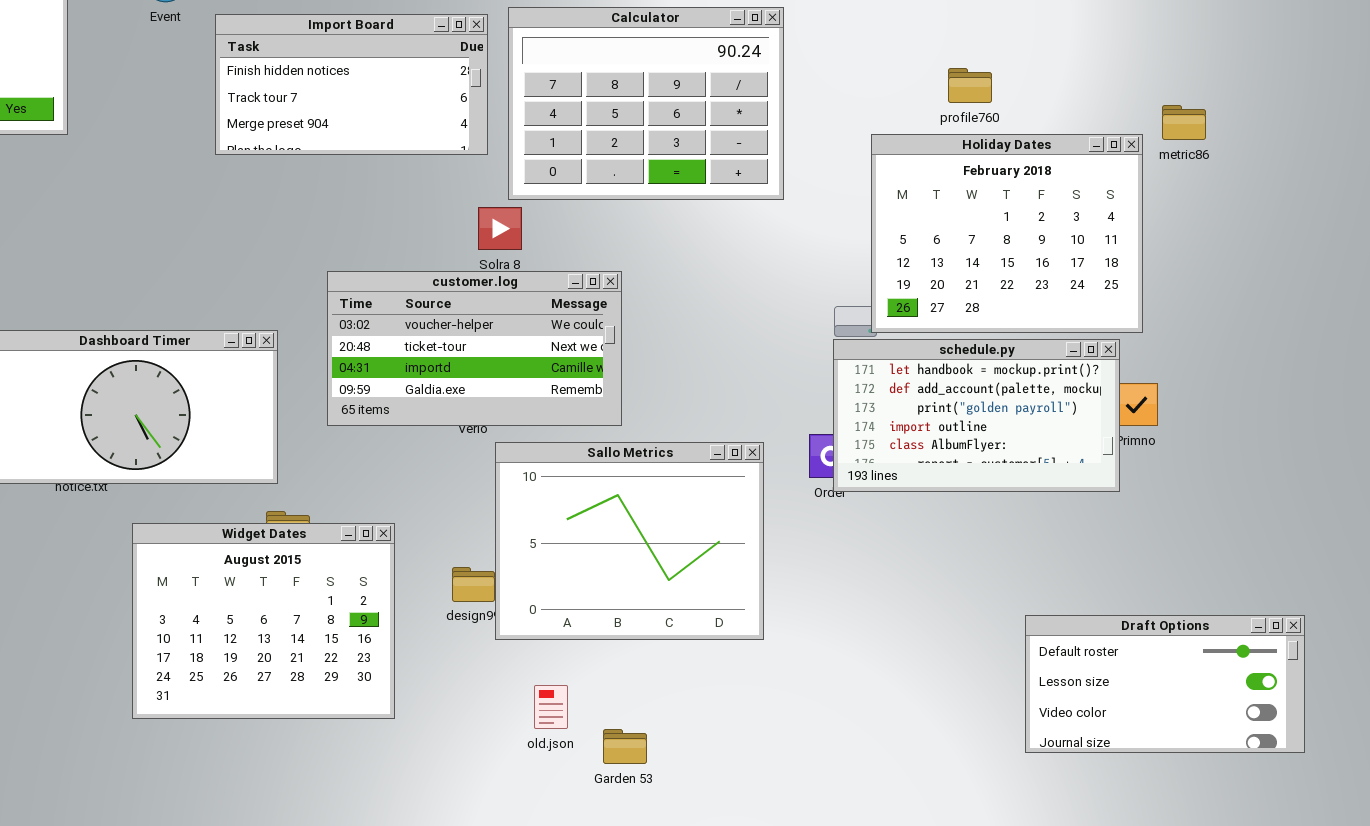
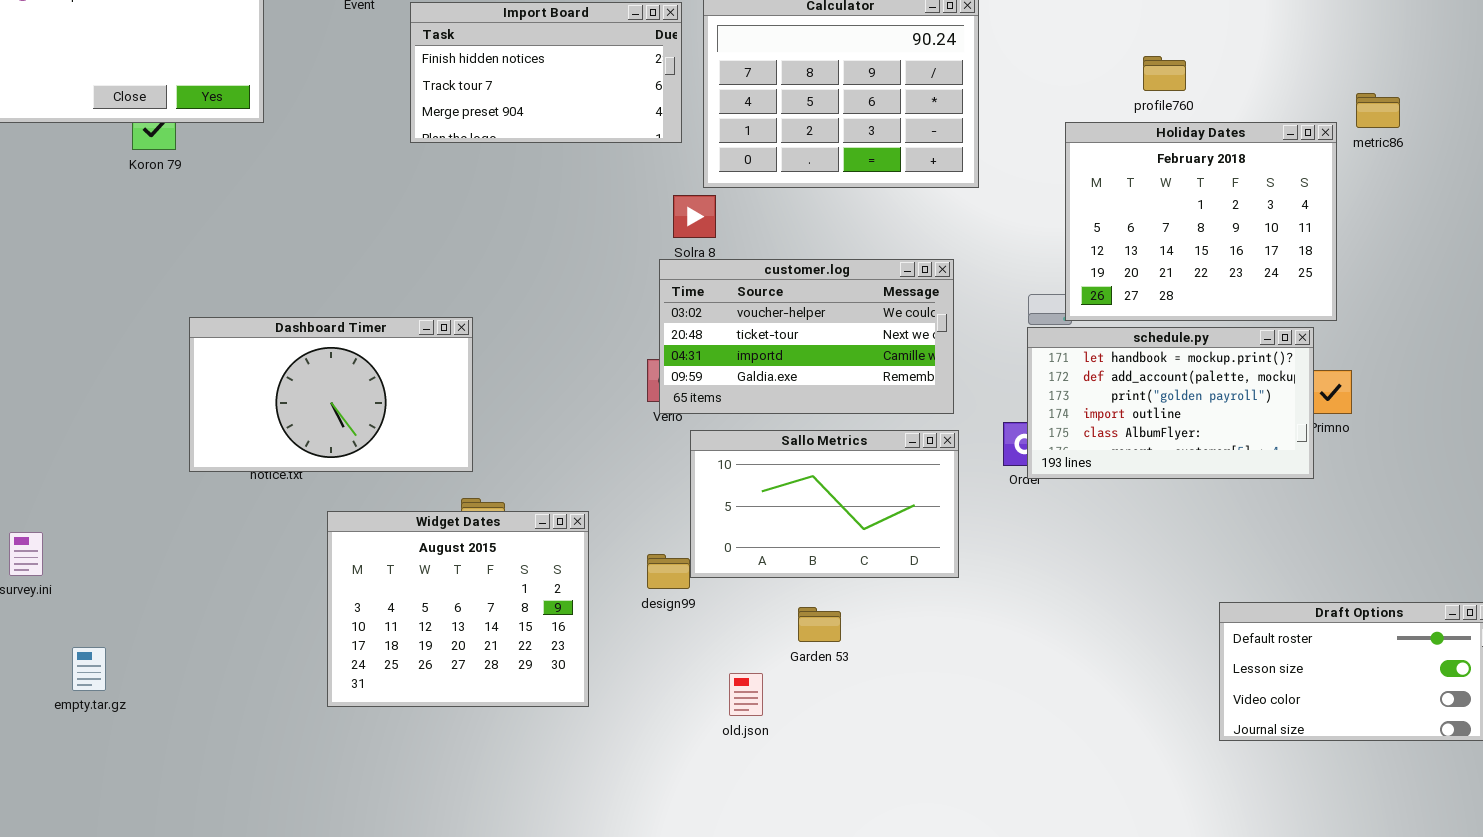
customer.log: [327,271,622,426] -> [659,259,954,414], moved
Sallo Metrics: [495,442,764,640] -> [690,430,959,578], resized
Garden 53: [603,729,647,764] -> [798,607,841,642], moved

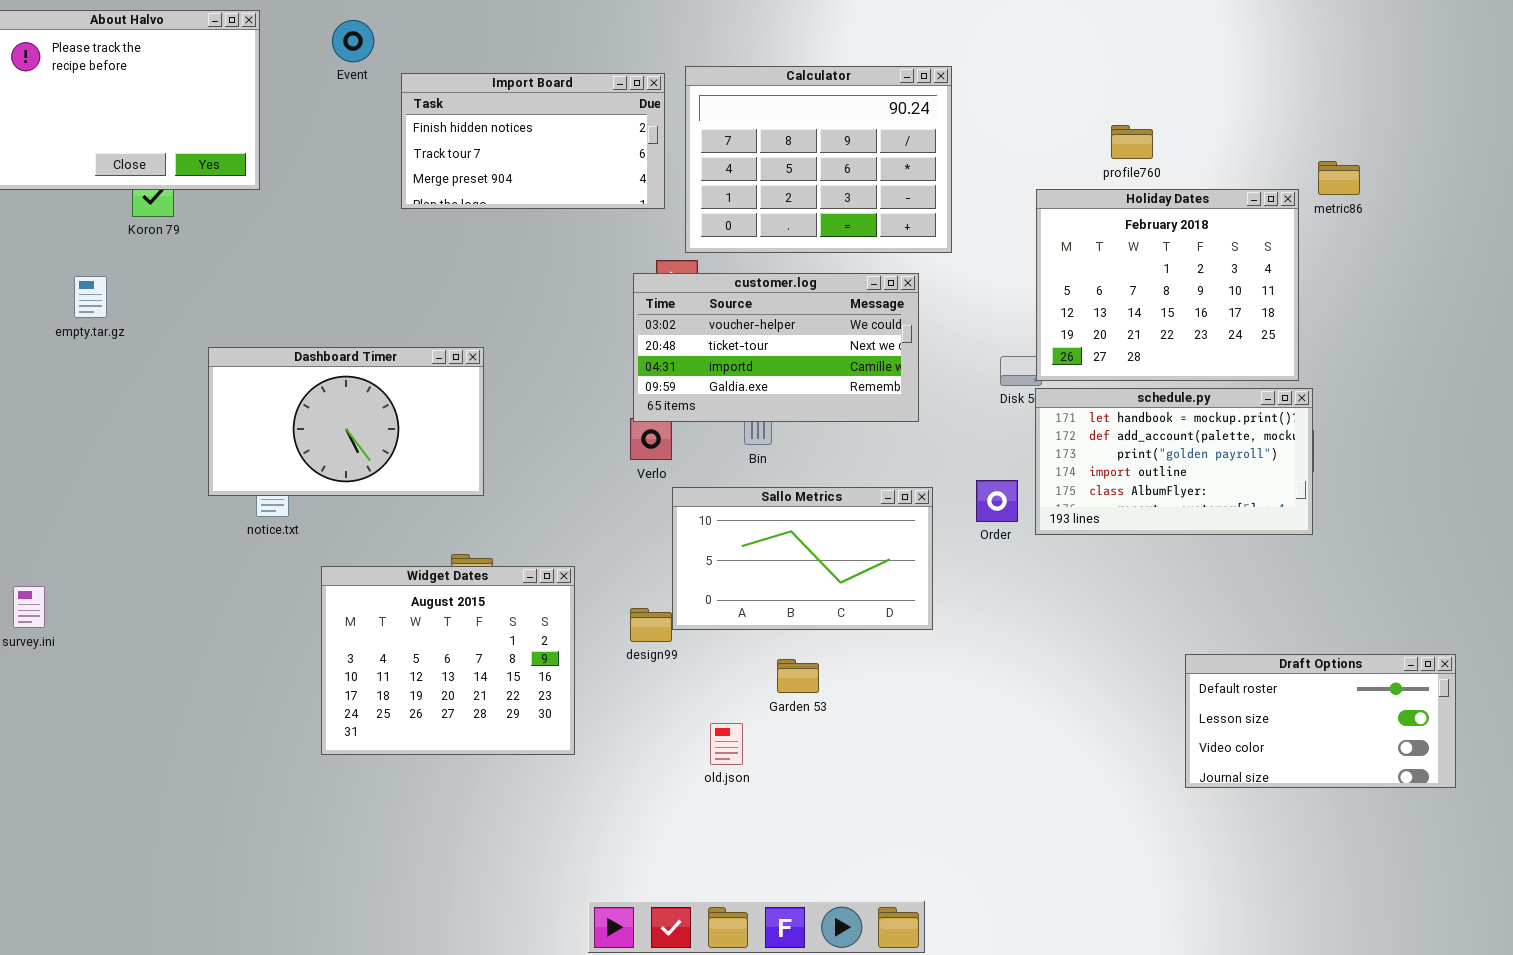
customer.log: [659,259,954,414] -> [633,273,919,422], moved
Dashboard Timer: [189,317,473,472] -> [208,347,484,496], moved
schedule.py: [1027,327,1314,479] -> [1035,388,1313,535], moved
empty.tar.gz: [72,647,106,691] -> [74,276,107,318], moved

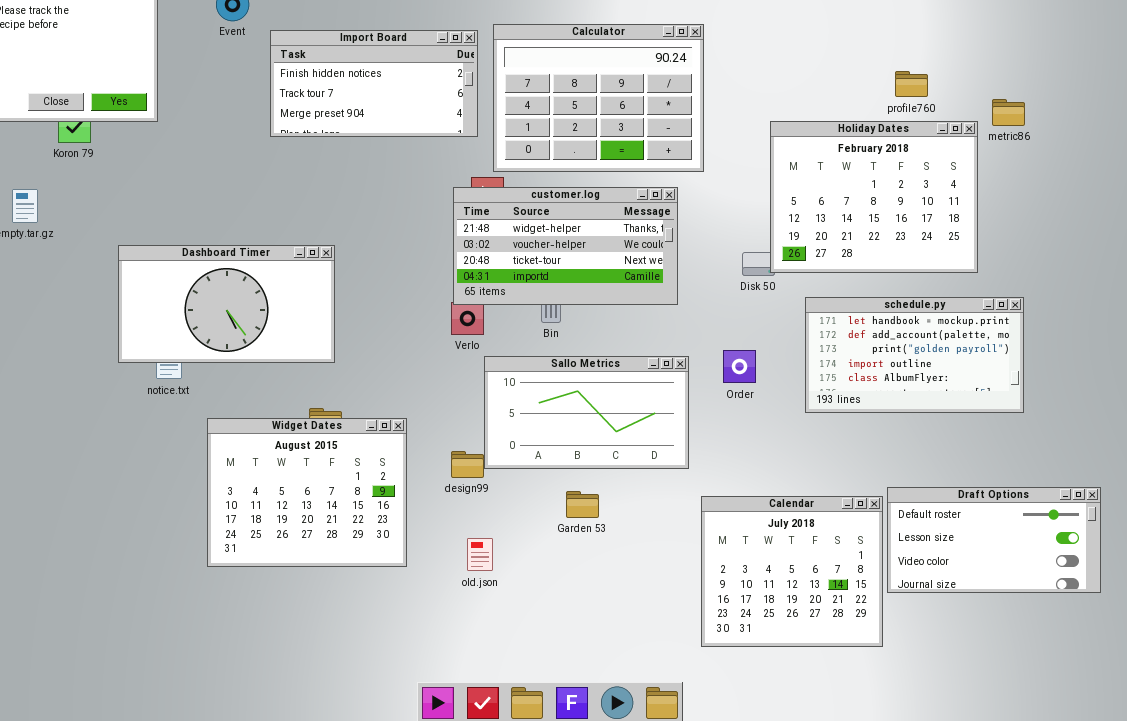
profile760: [1111,125,1153,159] -> [895,71,928,97], moved
customer.log: [633,273,919,422] -> [453,187,678,305], scrolled up 1 row
schedule.py: [1035,388,1313,535] -> [805,297,1024,413], moved
Calendar: none -> [701,496,883,647], opened
old.json: [710,723,743,765] -> [467,538,493,571], moved

